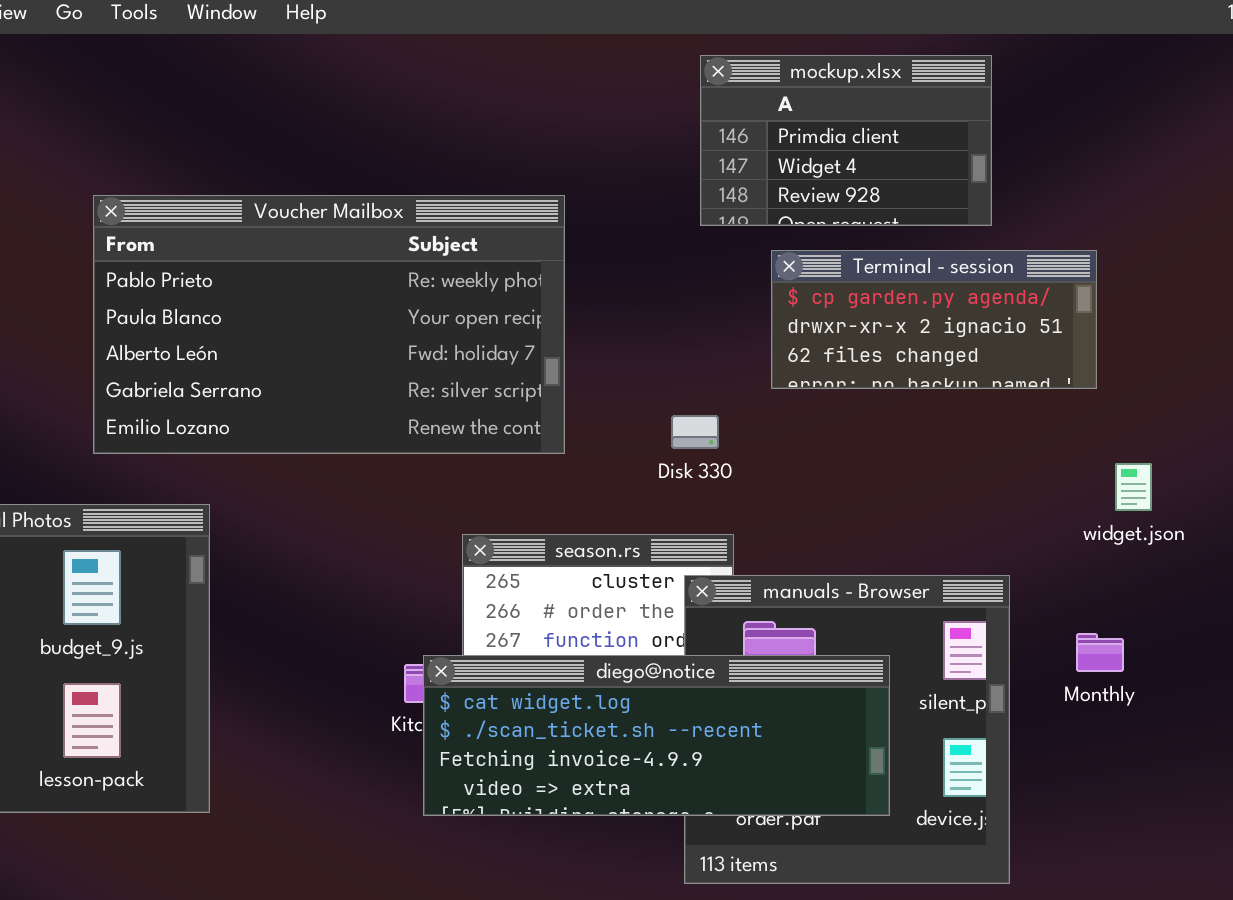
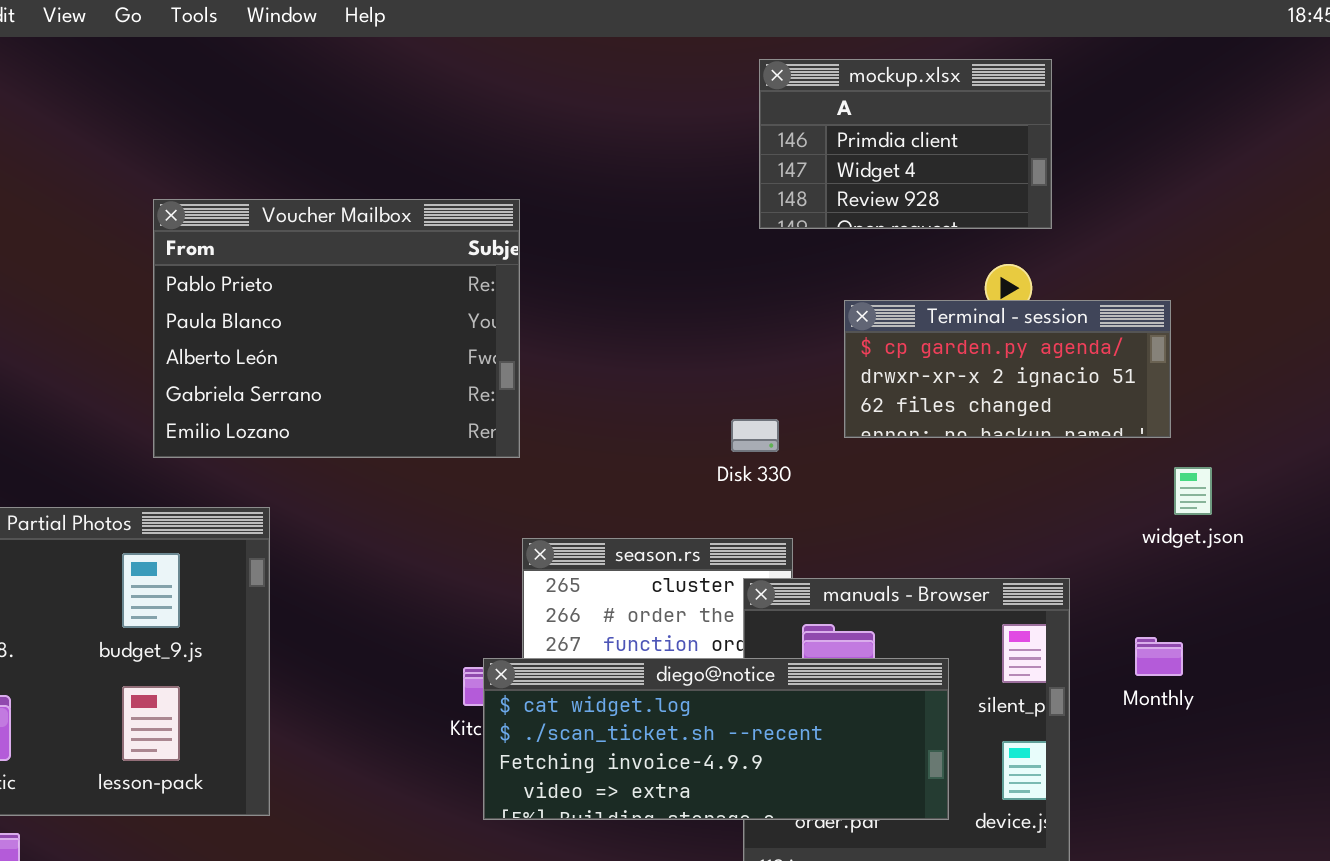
Voucher Mailbox: [93,195,565,454] -> [153,199,520,458], resized
Terminal - session: [771,250,1097,389] -> [844,300,1171,438], moved

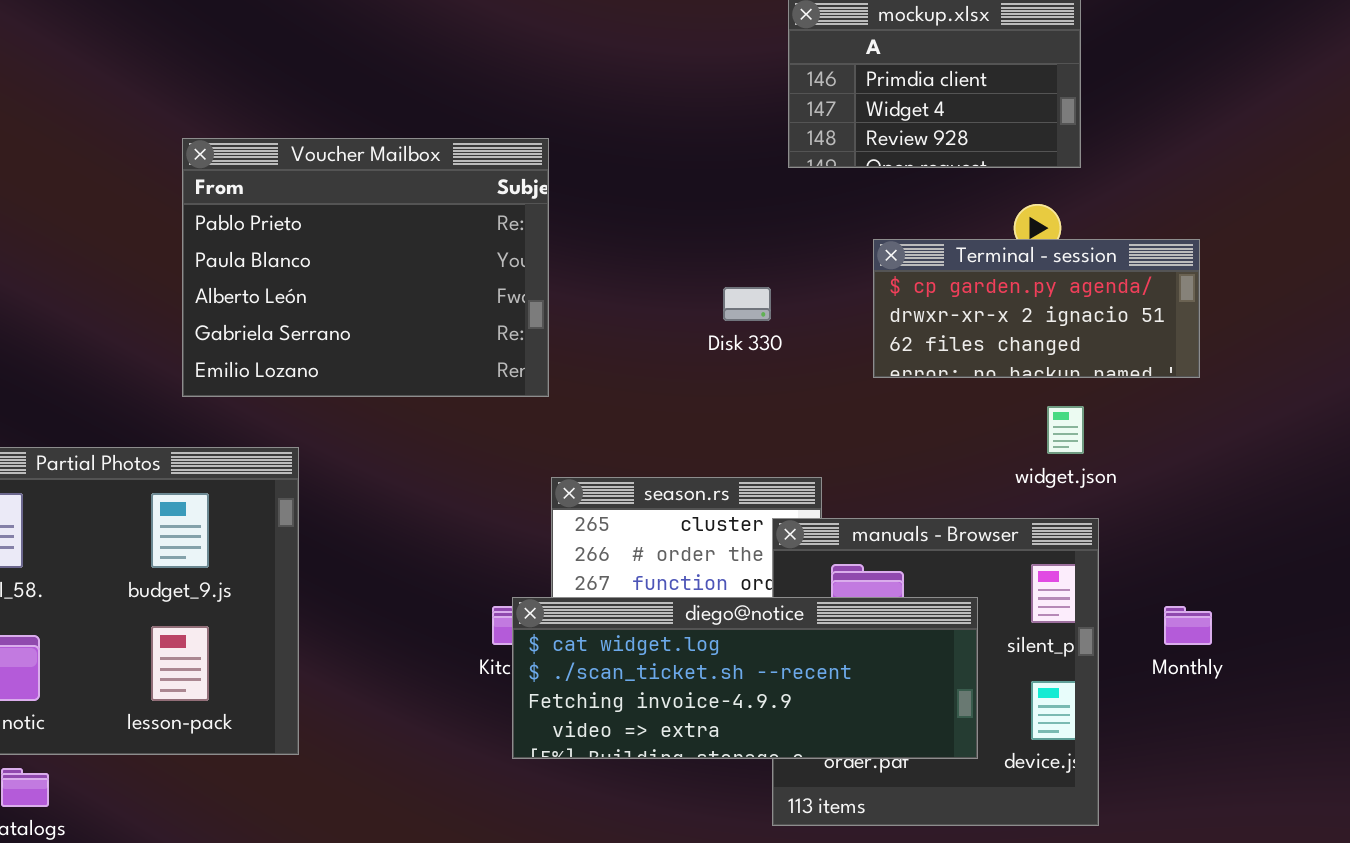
Disk 330: [731,419,779,452] -> [723,287,771,321], moved
widget.json: [1174,467,1212,515] -> [1047,406,1084,454], moved
Monthly: [1135,637,1183,676] -> [1164,606,1212,645], moved

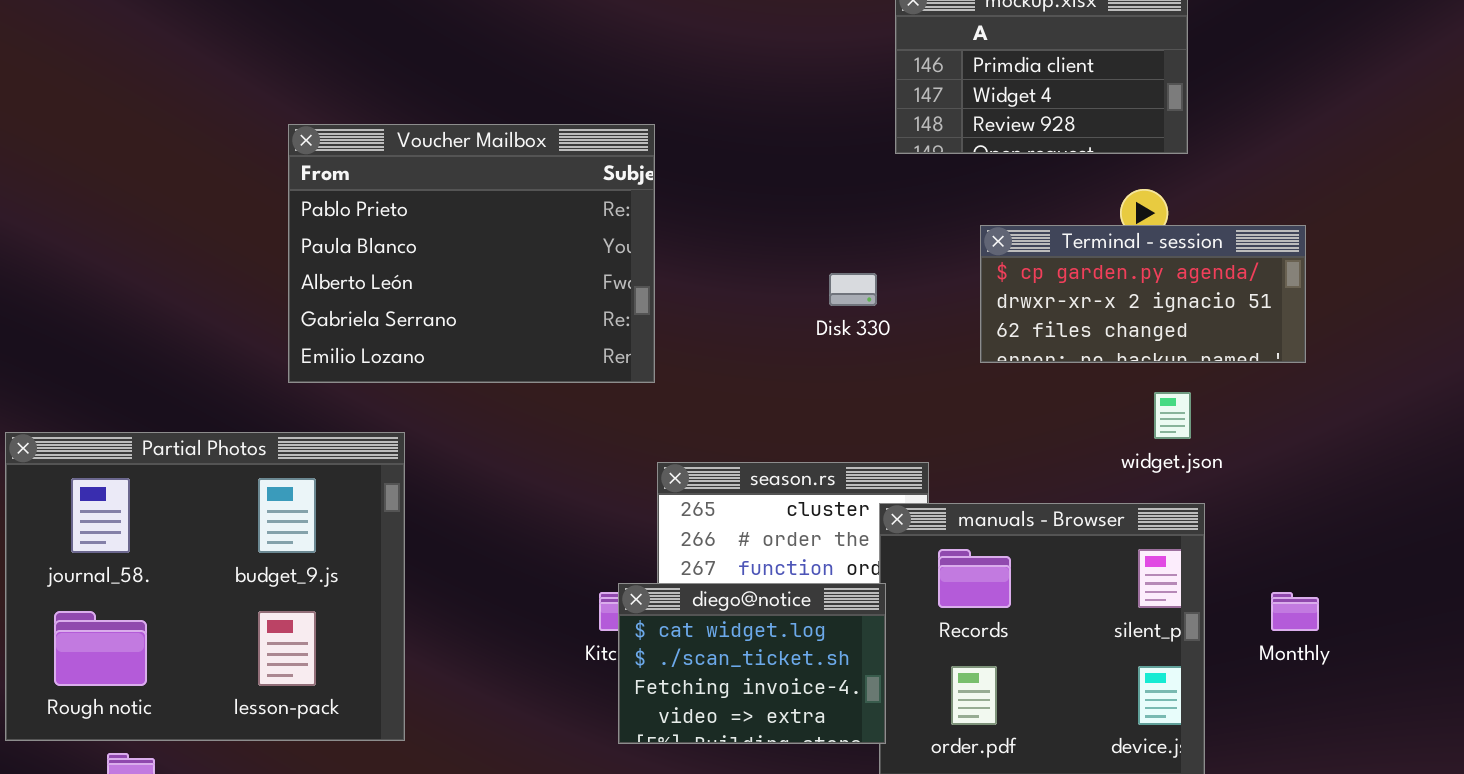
diego@notice: [512,597,978,759] -> [618,583,886,744], resized

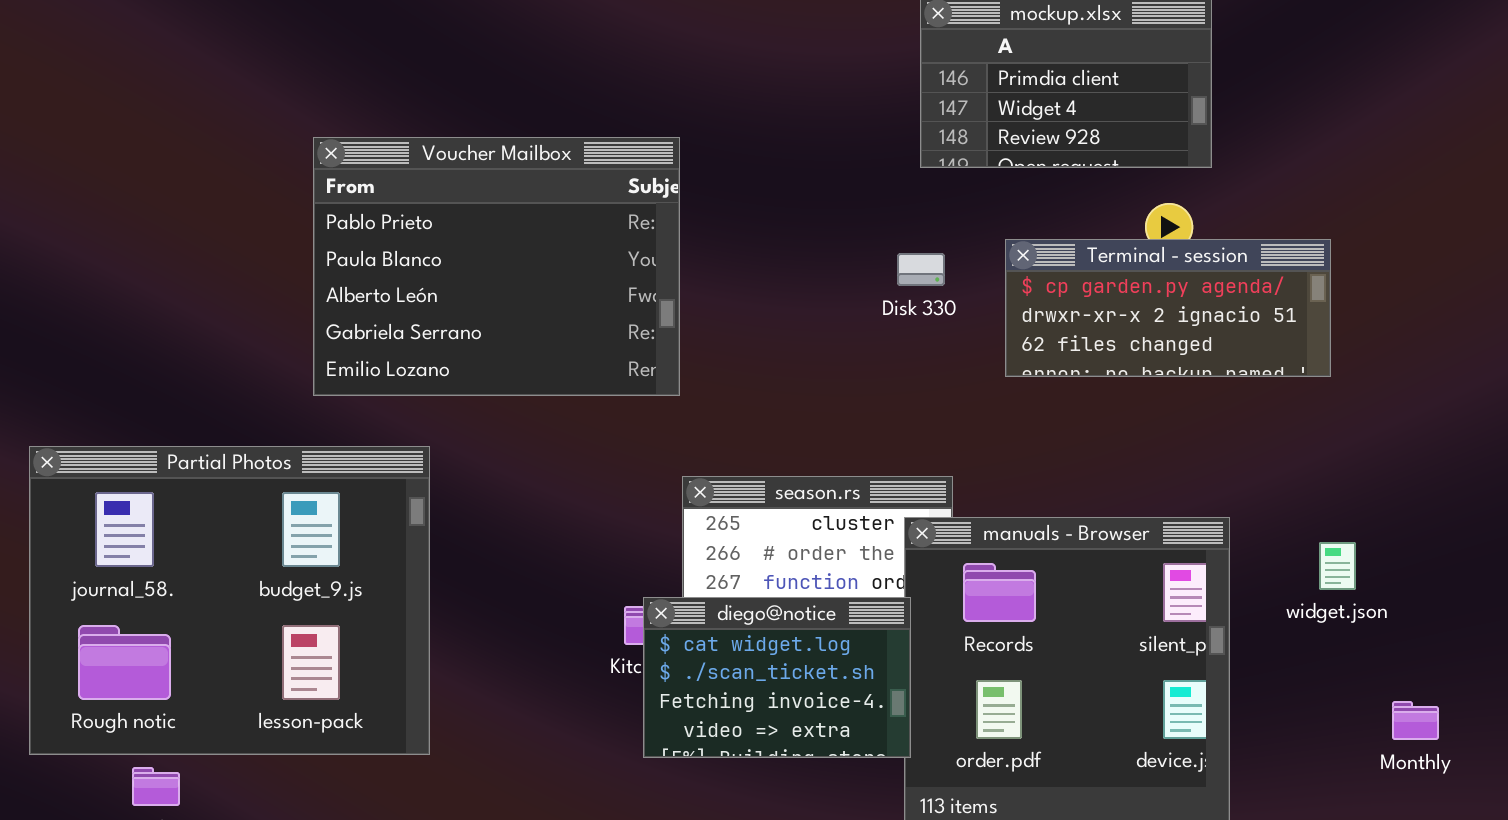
Disk 330: [829,273,877,306] -> [897,253,945,286], moved
widget.json: [1154,392,1191,439] -> [1319,542,1356,590], moved
Monthly: [1271,592,1319,631] -> [1392,701,1439,740], moved

